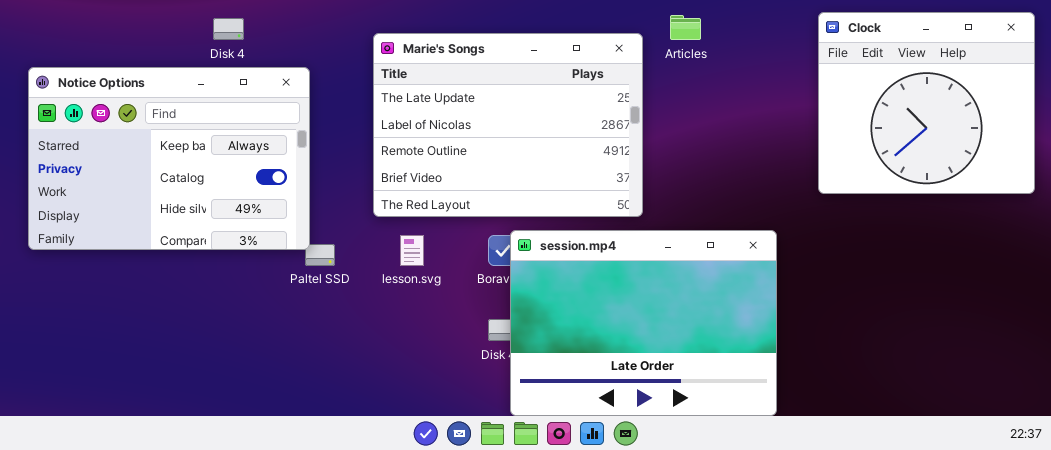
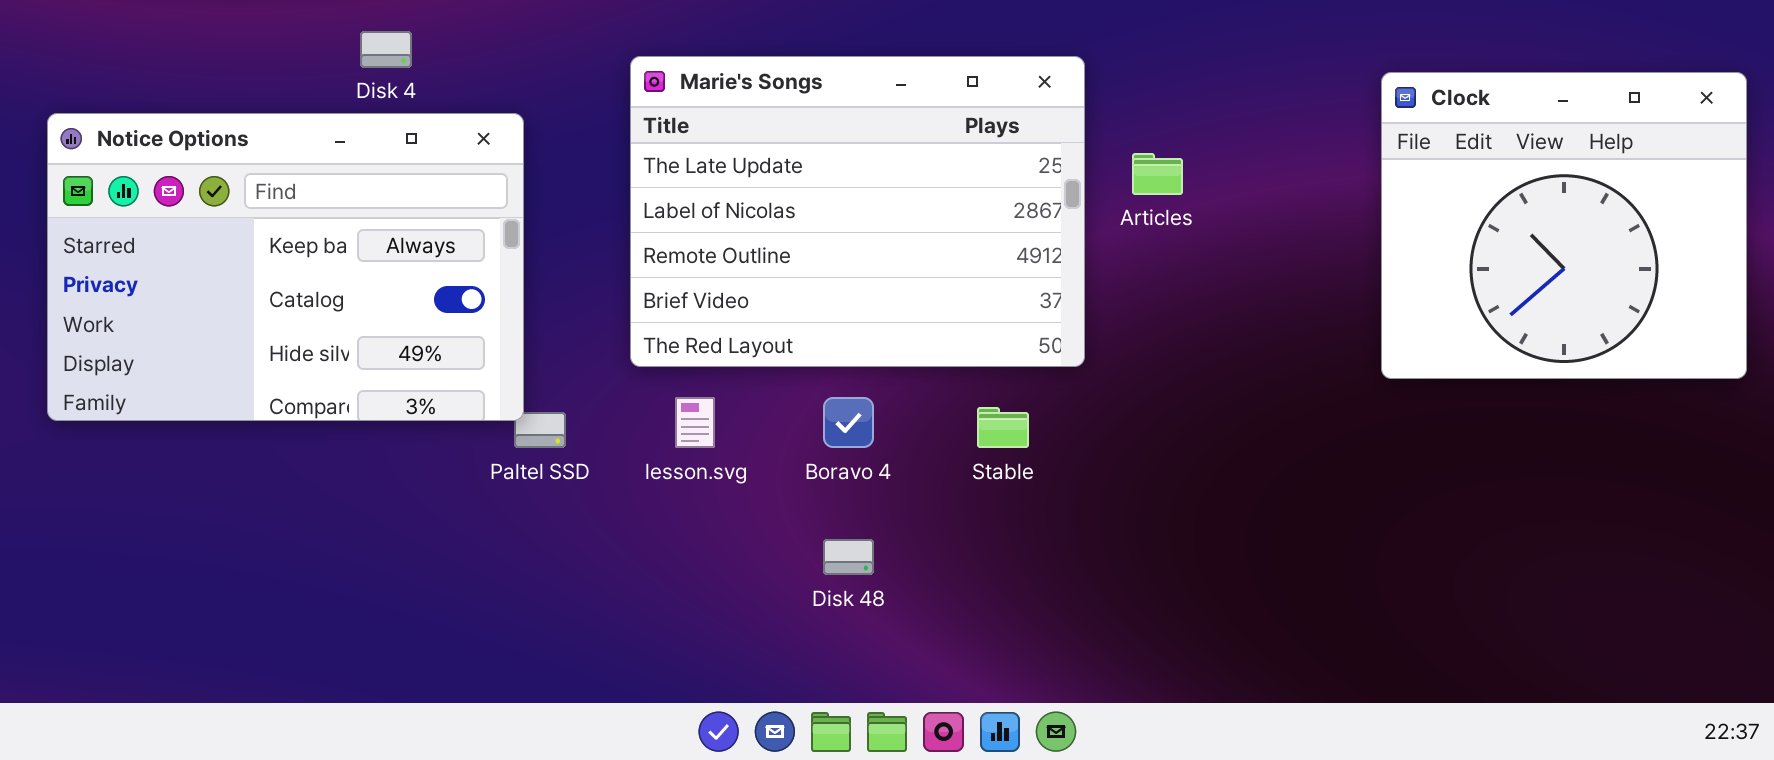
Clock: [818,12,1035,194] -> [1381,72,1747,379], moved
Articles: [670,15,701,40] -> [1132,153,1183,195], moved
session.mp4: [510,230,777,416] -> none, closed

